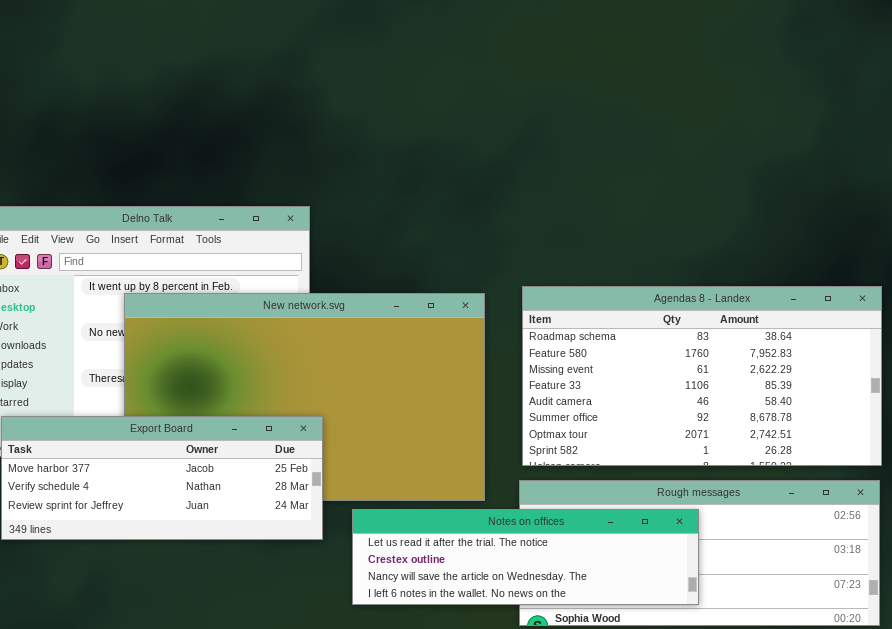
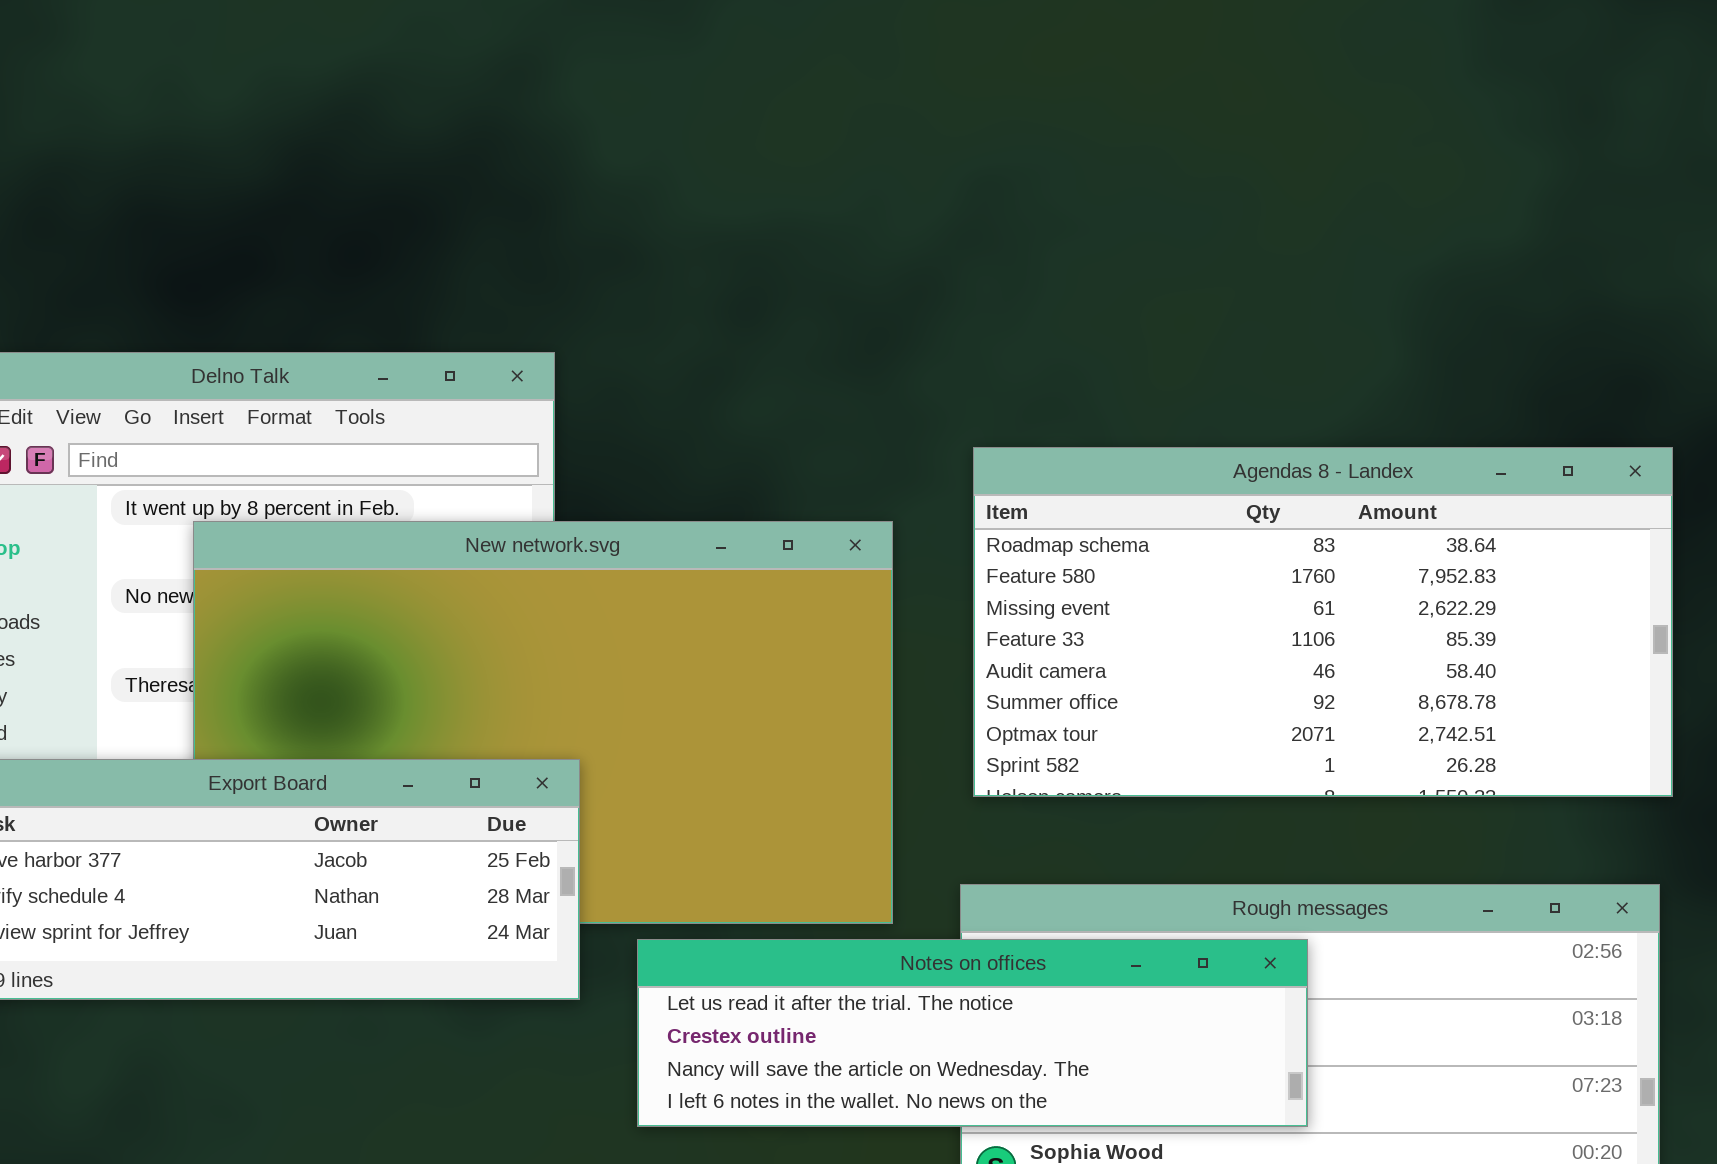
Agendas 8 - Landex: [522,286,882,466] -> [973,447,1673,797], moved

